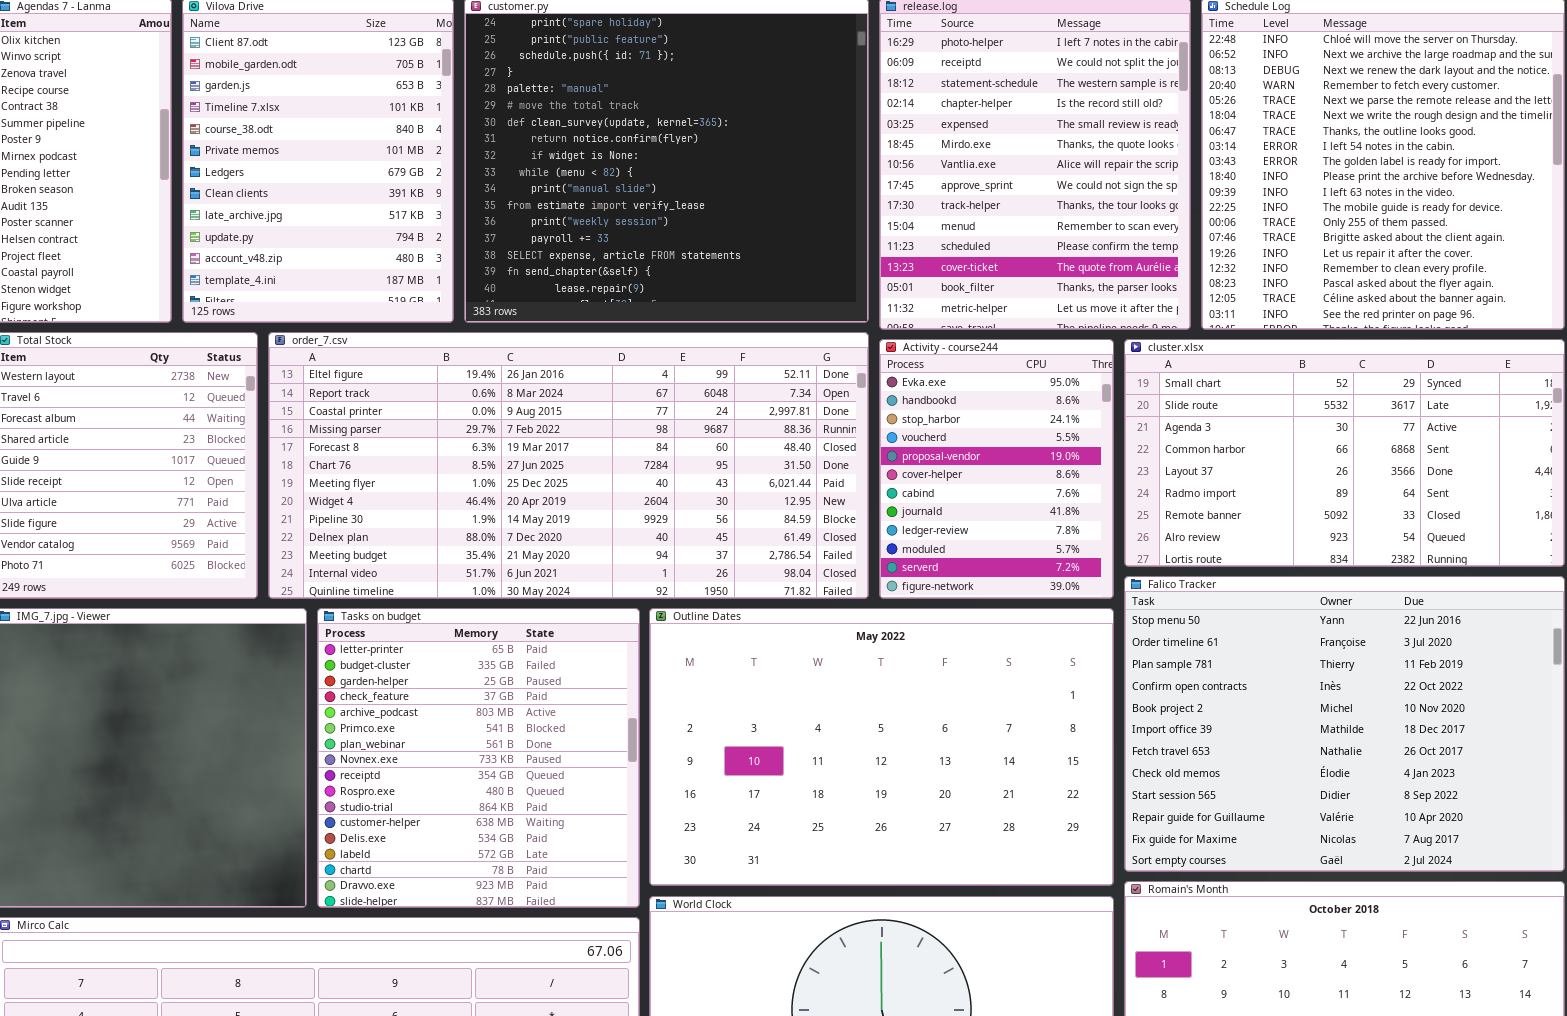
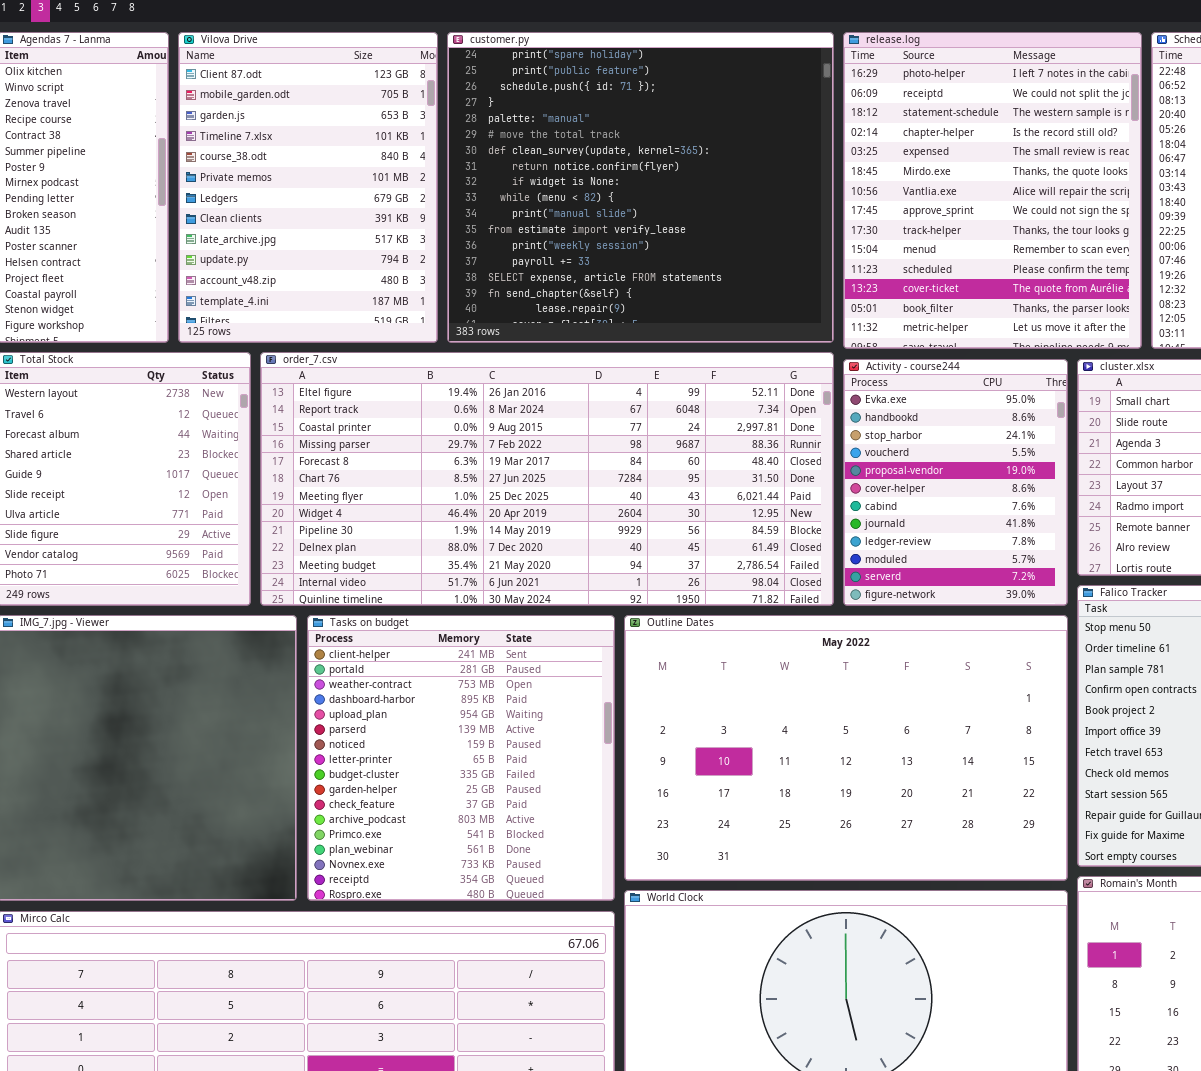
Tasks on budget: [317,608,640,908] -> [307,615,615,901], scrolled up 7 rows

